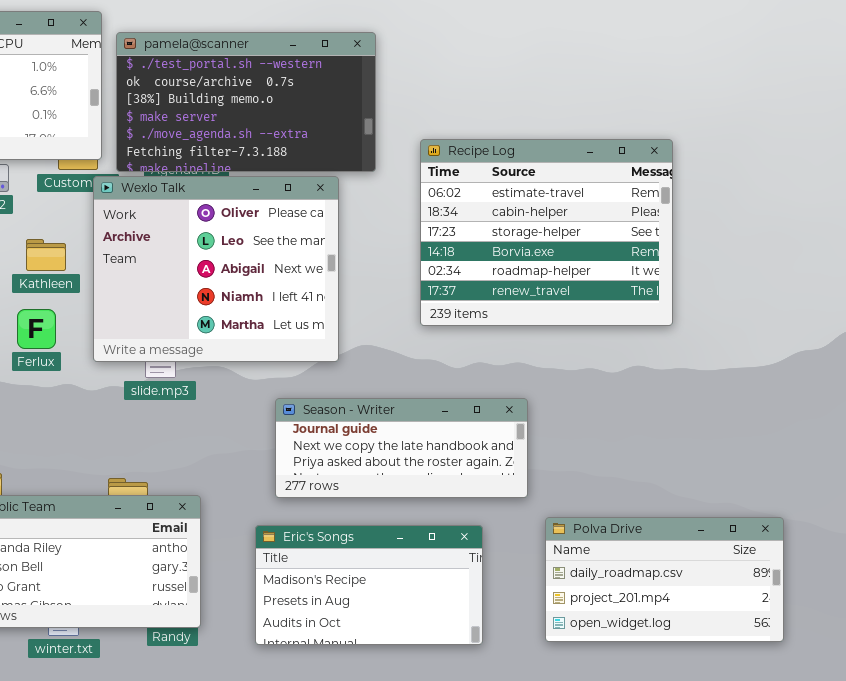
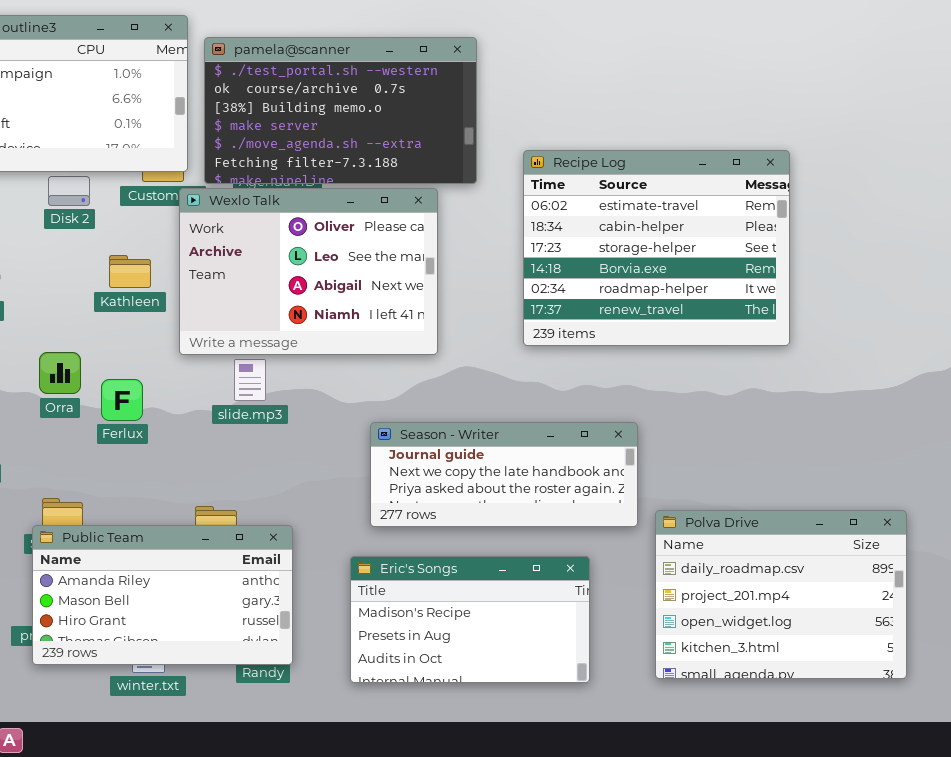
Wexlo Talk: [93,176,339,362] -> [179,188,438,355], resized
Ferlux: [17,309,56,349] -> [101,379,143,421], moved
Polva Drive: [545,517,784,642] -> [655,510,907,679], resized

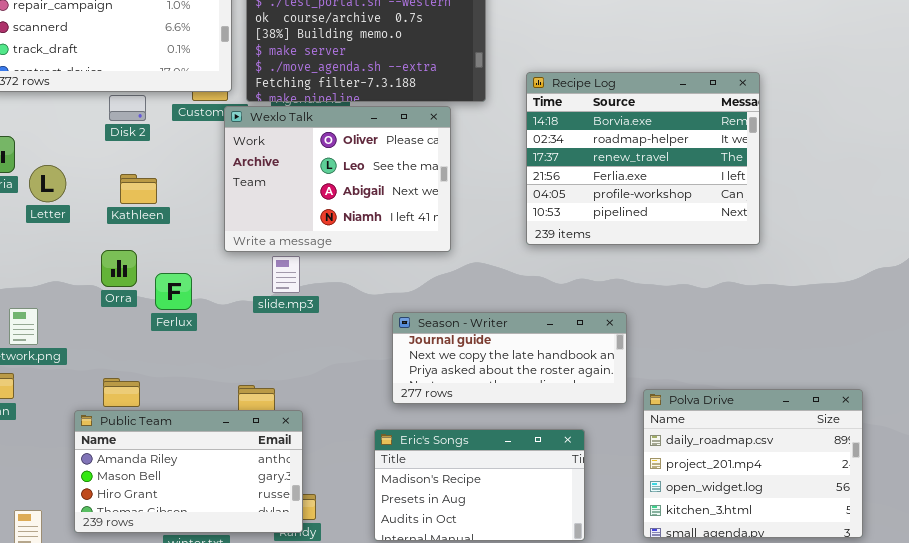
Recipe Log: [523,150,790,346] -> [526,72,760,245], scrolled down 3 rows
Kathleen: [109,255,151,288] -> [120,174,157,204], moved
Public Team: [32,525,293,665] -> [74,410,303,533], moved

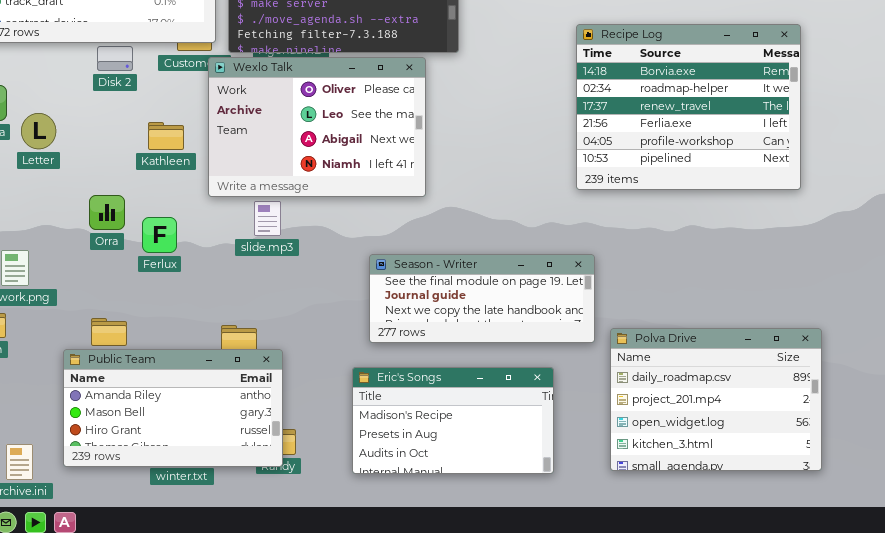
Recipe Log: [526,72,760,245] -> [576,24,801,190], moved
Kathleen: [120,174,157,204] -> [148,122,184,150], moved
Season - Writer: [392,312,627,404] -> [369,254,595,343], scrolled up 1 row

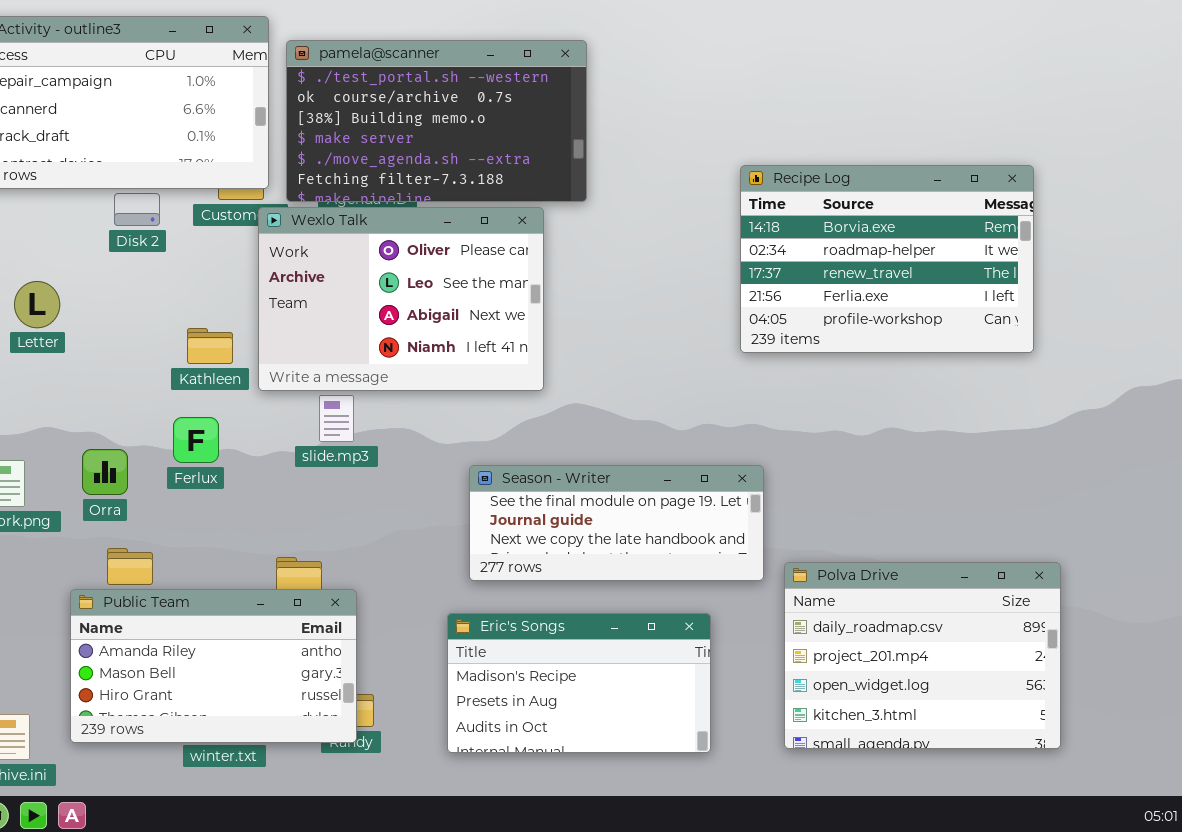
Recipe Log: [576,24,801,190] -> [740,165,1034,353], resized
Kathleen: [148,122,184,150] -> [187,328,233,364], moved
Orra: [89,195,125,230] -> [82,449,128,495], moved

